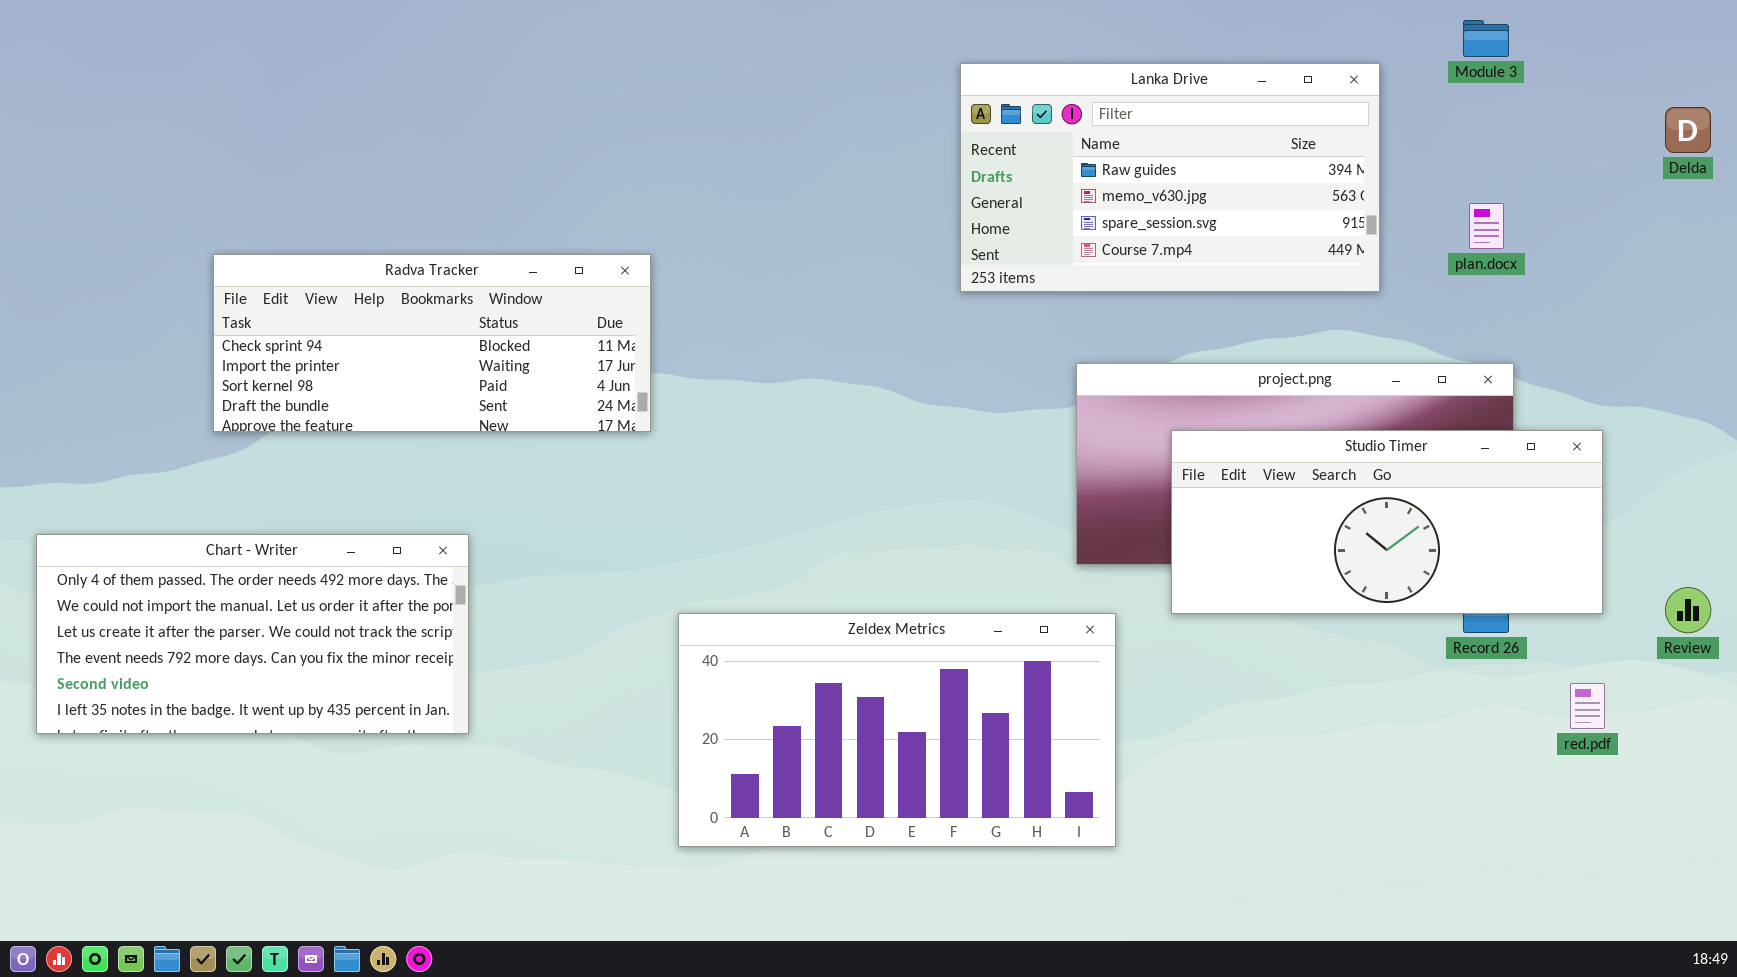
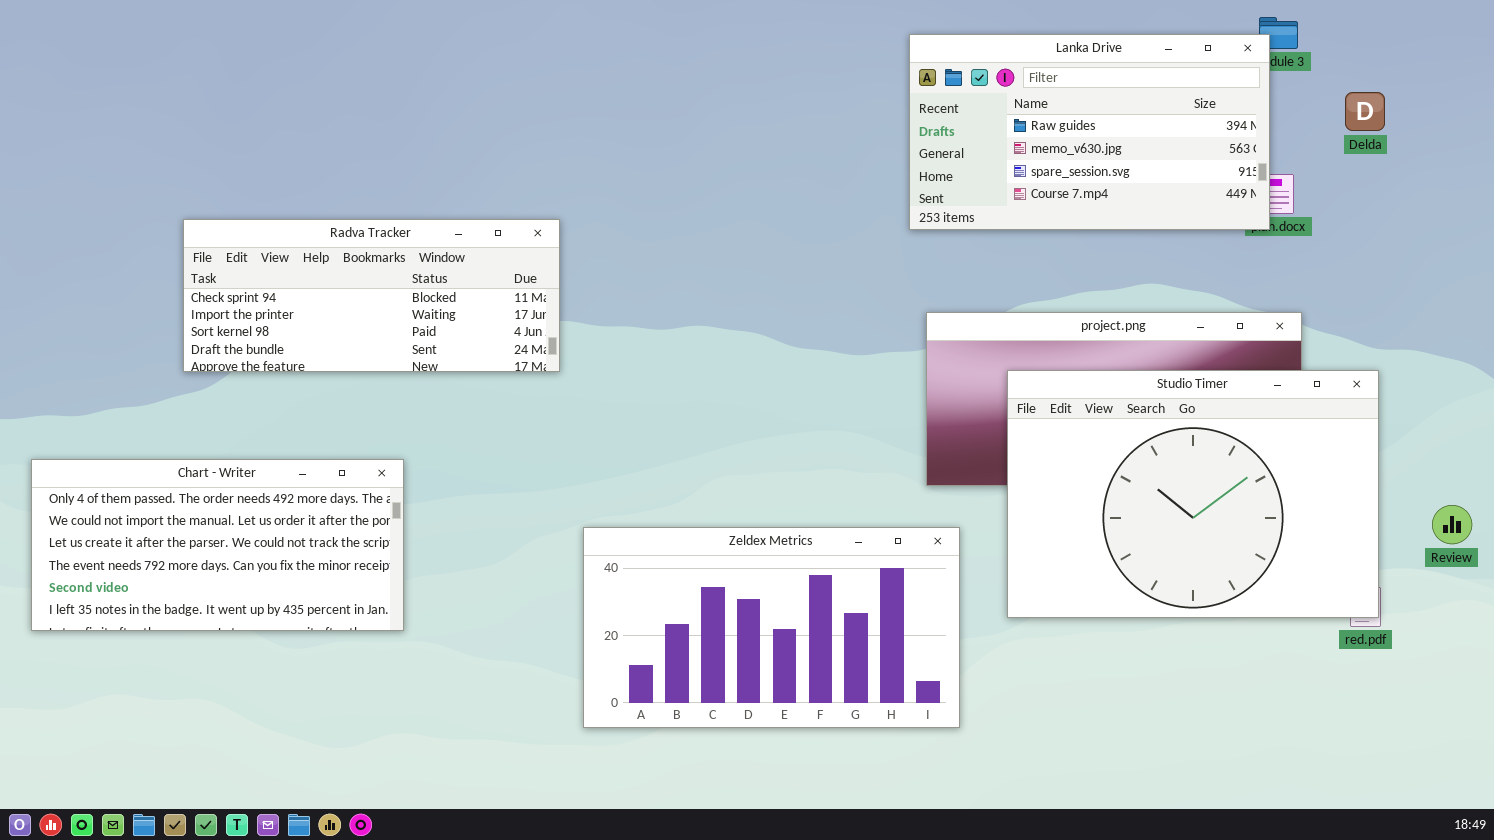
Lanka Drive: [960,63,1380,292] -> [909,34,1270,230], moved
Delda: [1665,107,1711,153] -> [1345,92,1385,131], moved
Studio Timer: [1171,430,1603,614] -> [1007,370,1379,618], resized

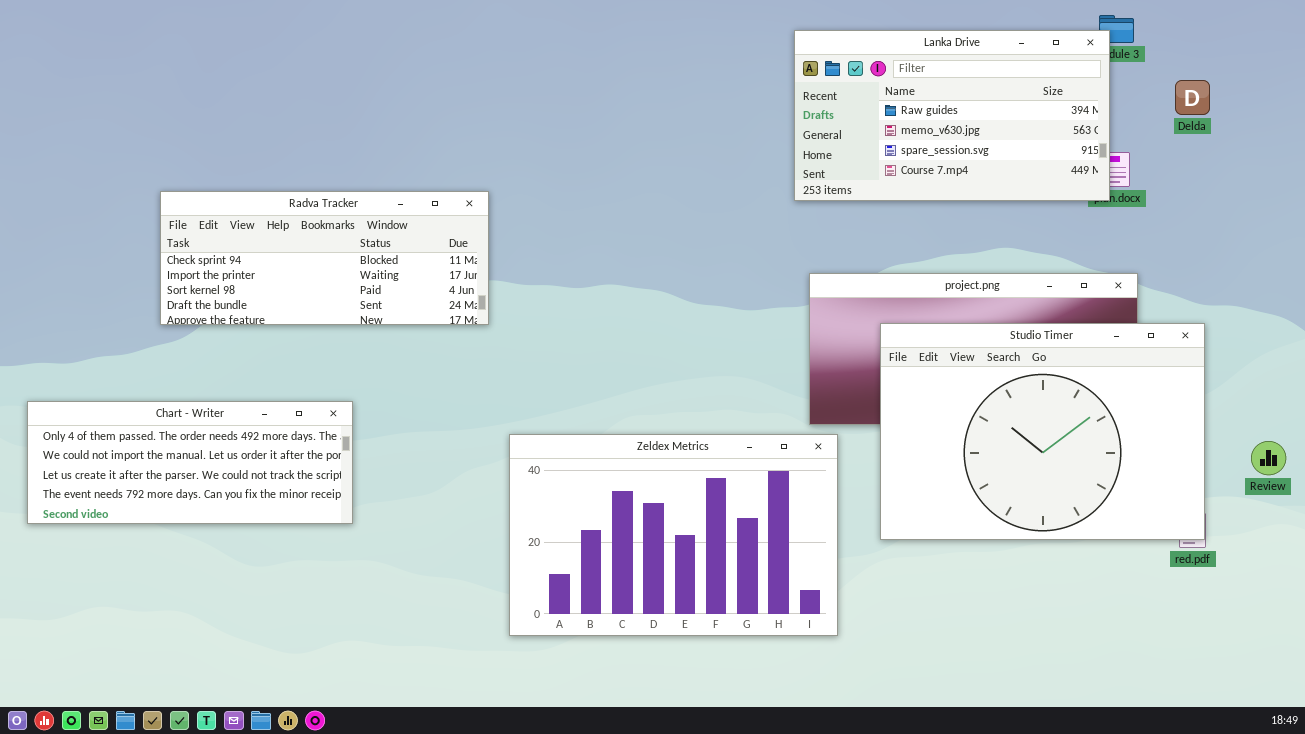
Chart - Writer: [31,459,404,631] -> [27,401,353,524], resized
Zeldex Metrics: [583,527,960,728] -> [509,434,838,636], resized

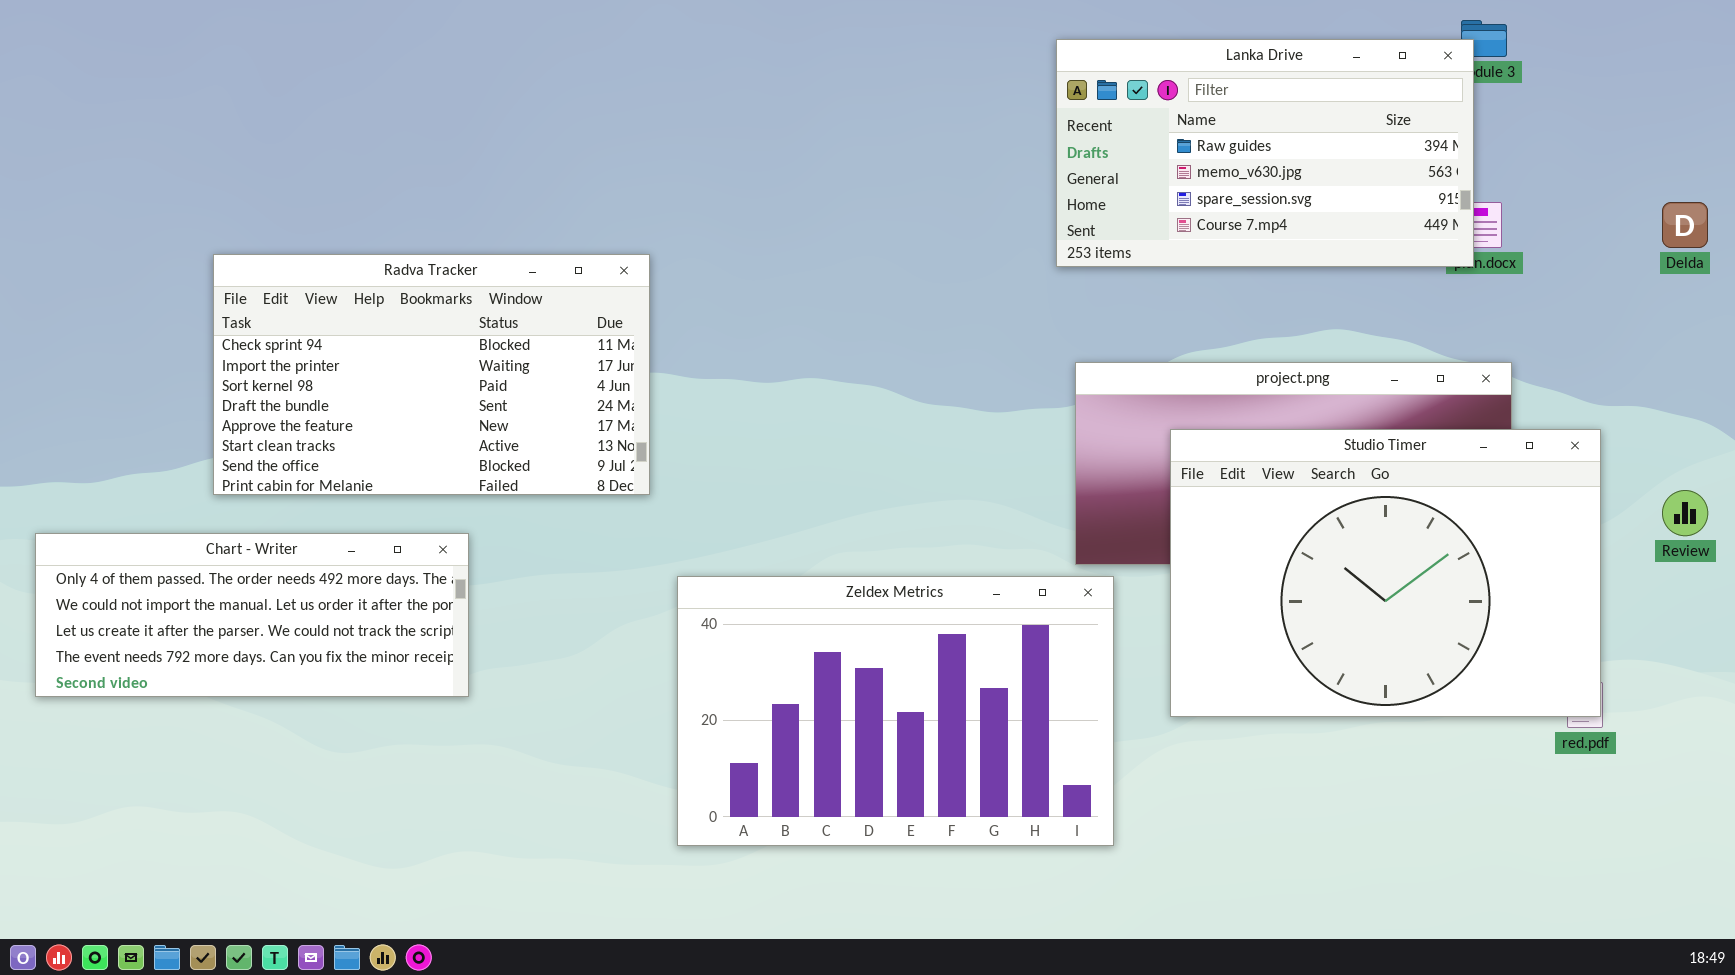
Delda: [1175,80,1210,115] -> [1662,202,1708,248], moved
Radva Tracker: [160,191,489,325] -> [213,254,650,495], resized
Review: [1251,441,1286,475] -> [1662,490,1708,536], moved

